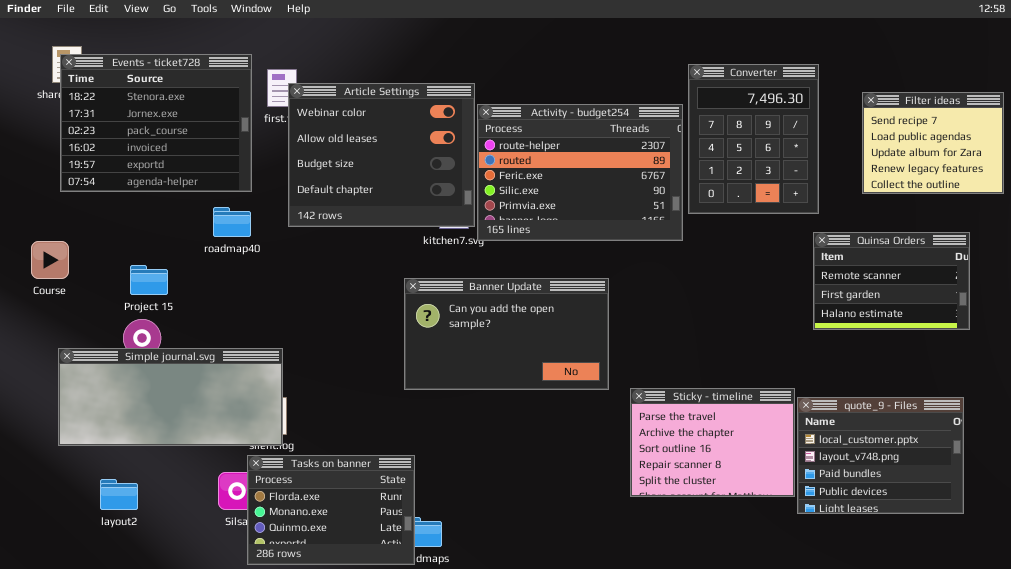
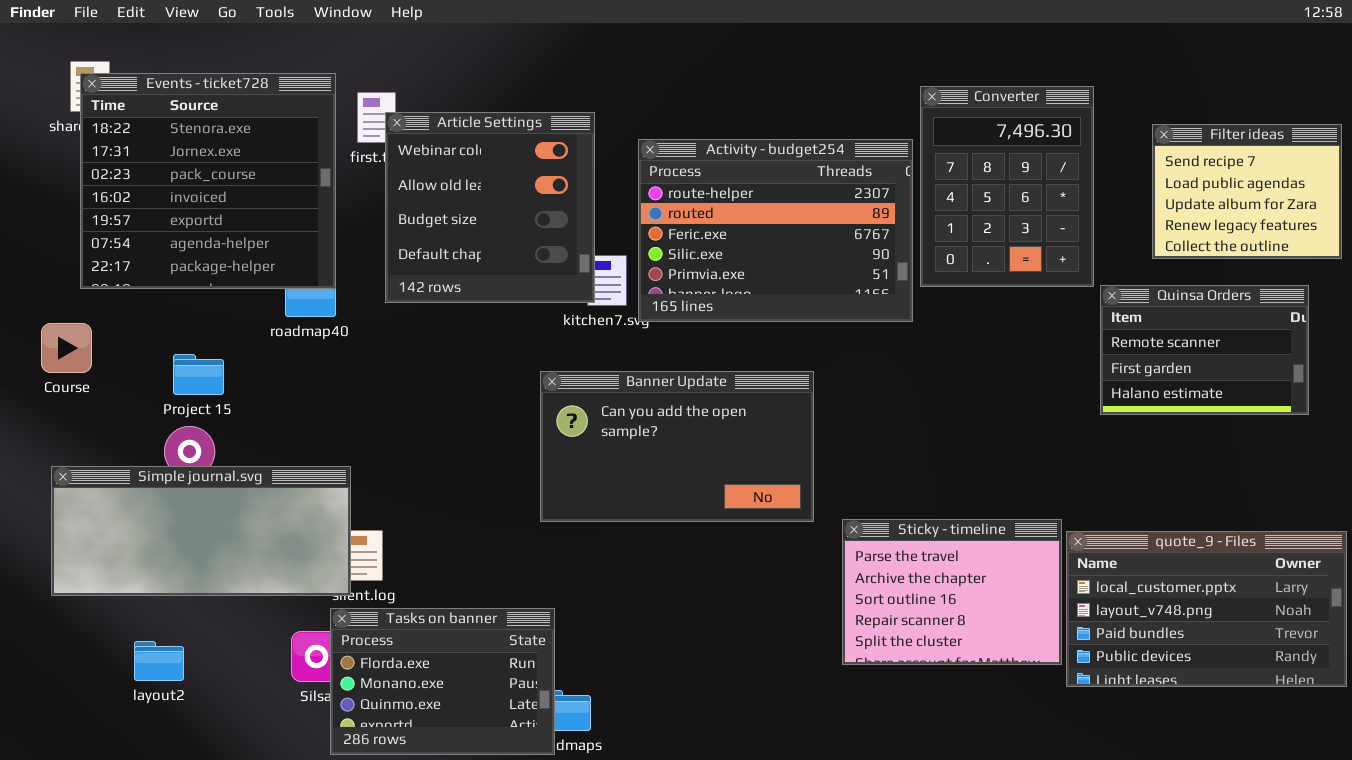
Events - ticket728: [60,54,252,192] -> [80,73,336,289], resized
Article Settings: [288,83,475,227] -> [385,112,595,303], resized
Quinsa Orders: [813,232,970,330] -> [1100,285,1309,415], moved
Simple journal.svg: [58,348,283,446] -> [51,466,351,596], moved
quote_9 - Files: [797,397,964,514] -> [1066,531,1347,687], resized

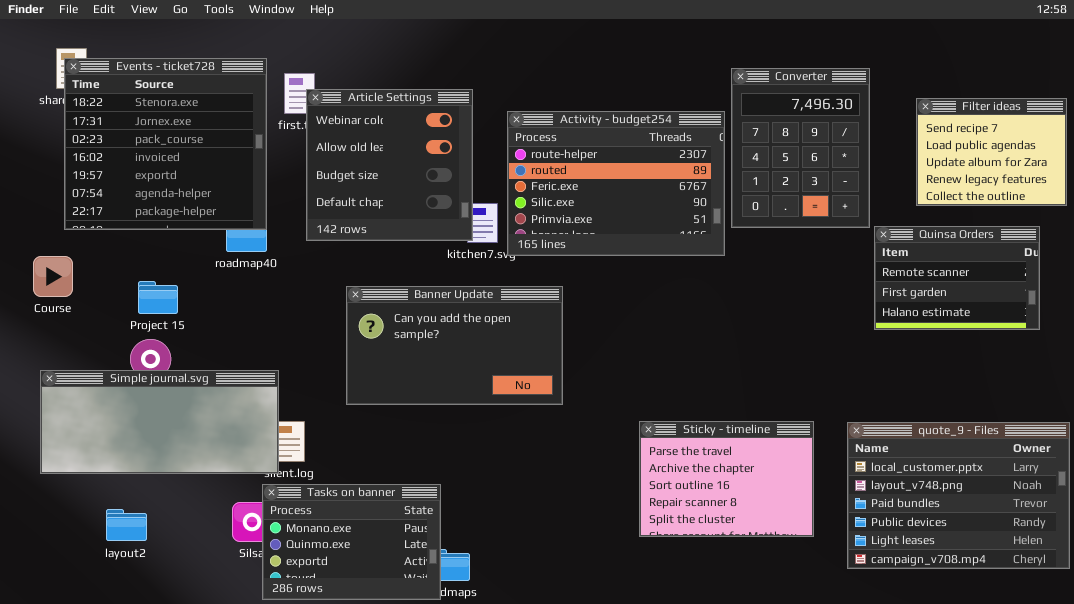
Banner Update: [540,371,814,522] -> [346,286,563,405], moved
Sticky - timeline: [842,519,1062,665] -> [639,421,814,537], moved
quote_9 - Files: [1066,531,1347,687] -> [847,422,1070,569], resized
Tasks on banner: [330,608,555,755] -> [262,484,441,600], scrolled down 1 row

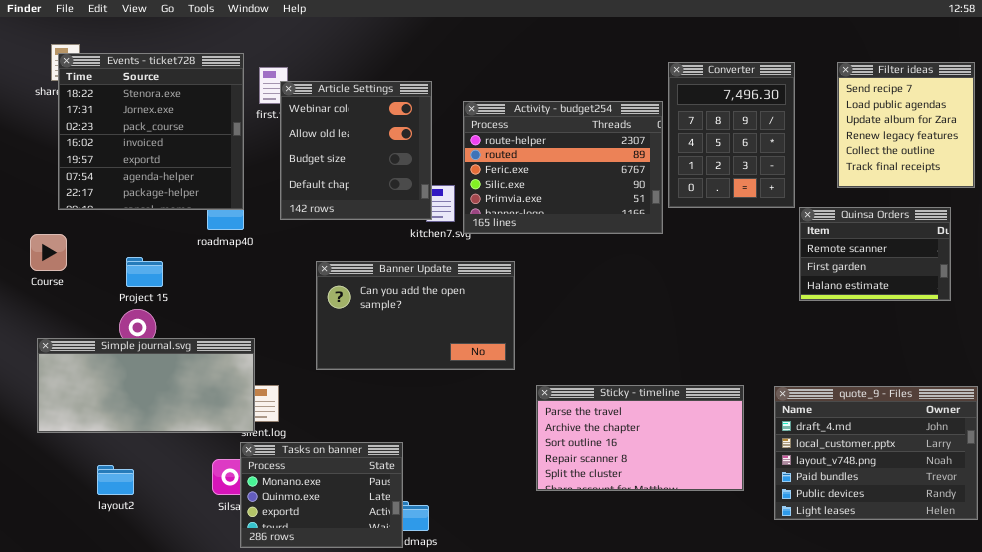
Filter ideas: [916,98,1067,206] -> [837,62,975,188], resized
Sticky - timeline: [639,421,814,537] -> [536,385,744,491], resized
quote_9 - Files: [847,422,1070,569] -> [774,386,978,520], scrolled up 1 row

